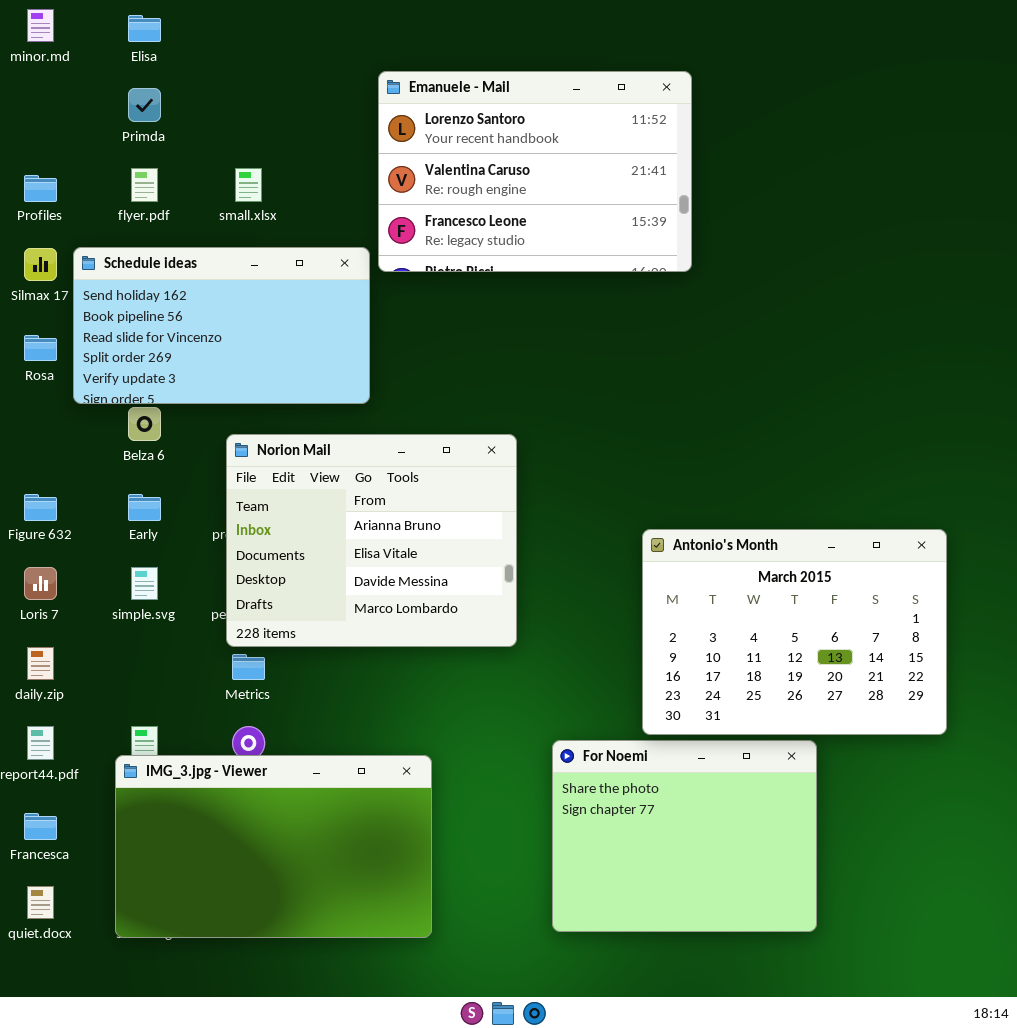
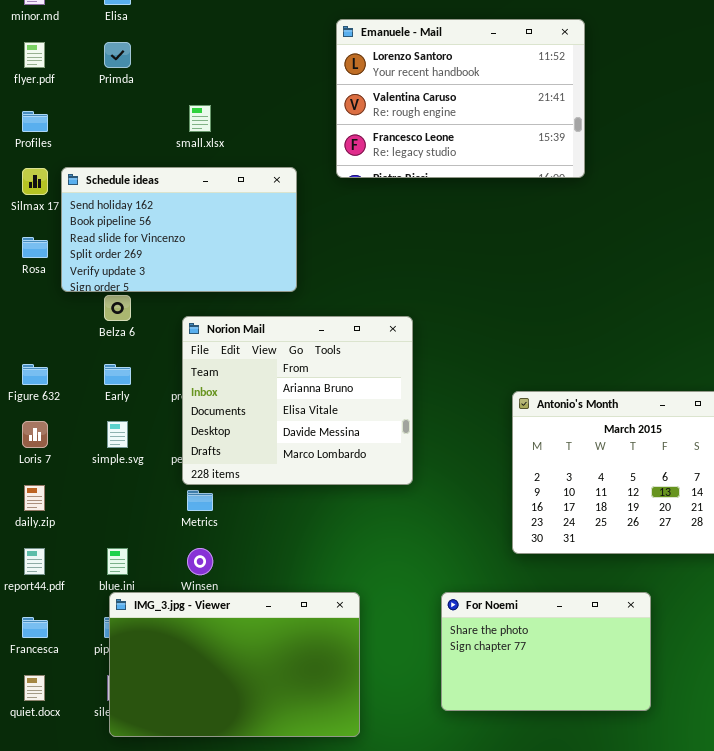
Emanuele - Mail: [378,71,692,272] -> [336,19,585,178], moved
flyer.pdf: [131,168,158,202] -> [24,42,45,68], moved
For Noemi: [552,740,817,932] -> [441,592,651,711], resized
IMG_3.jpg - Viewer: [115,755,432,938] -> [109,592,360,737], moved

